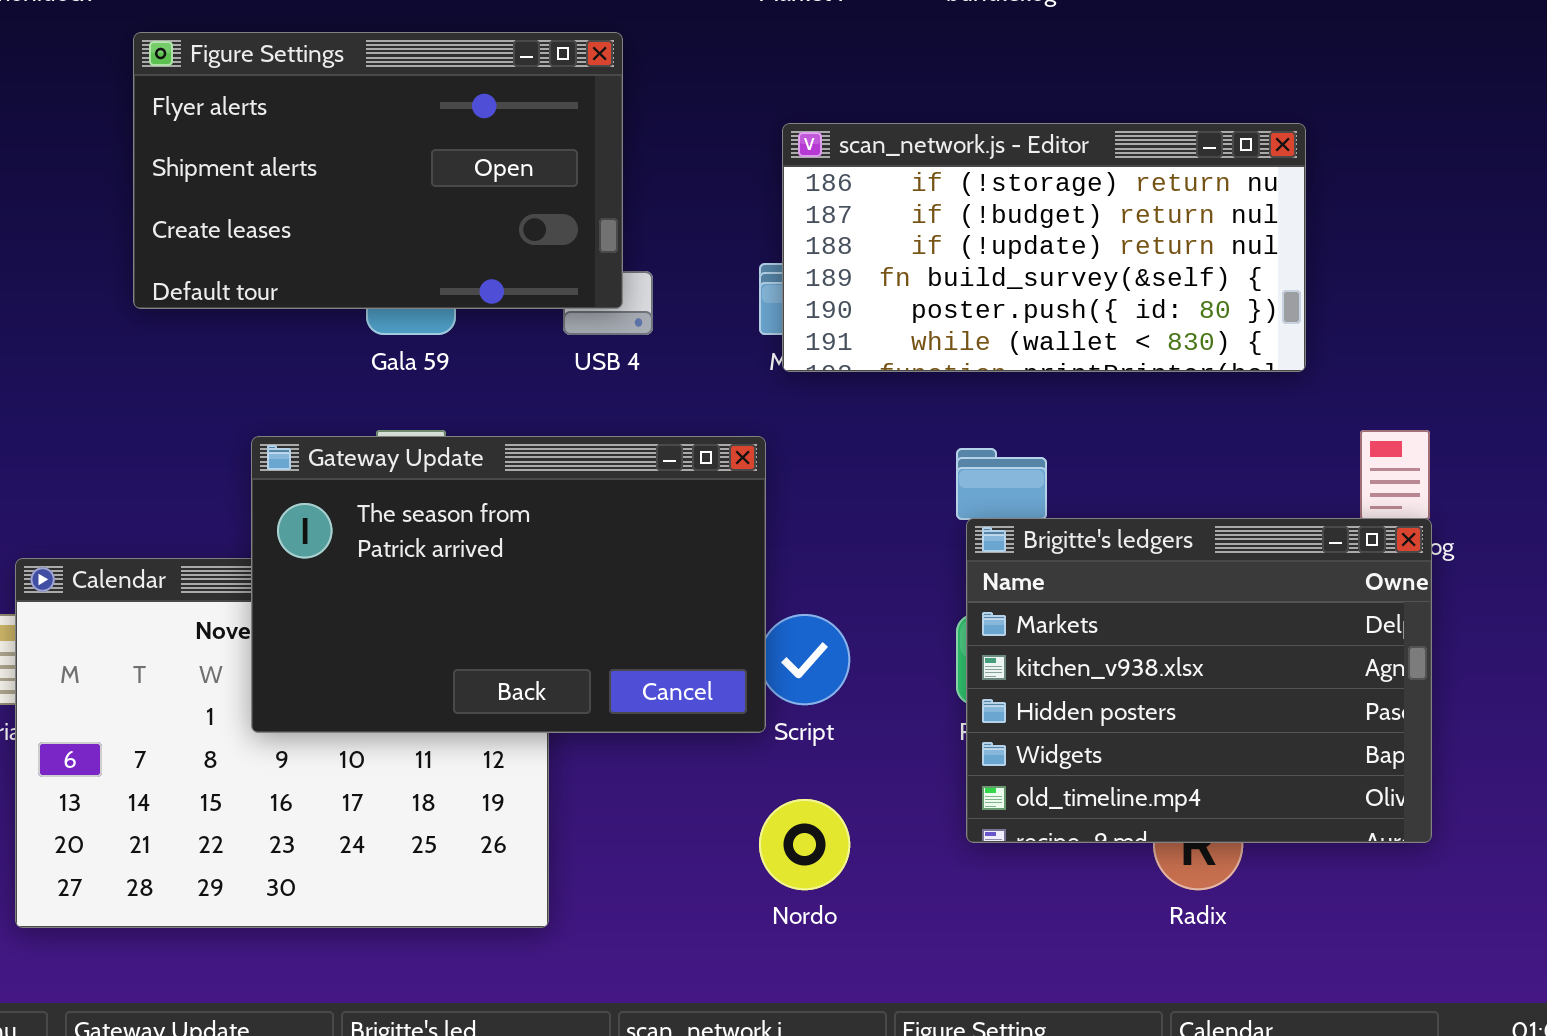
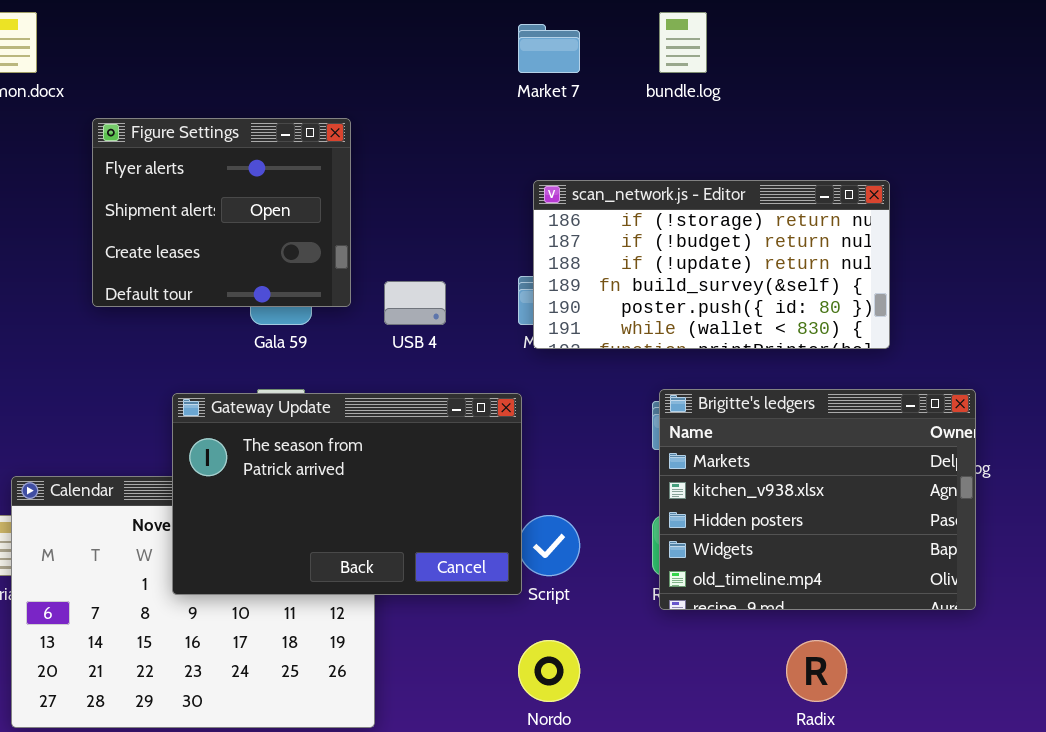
Figure Settings: [133,32,623,309] -> [92,118,351,307], resized
Brigitte's ledgers: [966,518,1432,843] -> [659,389,976,610], moved

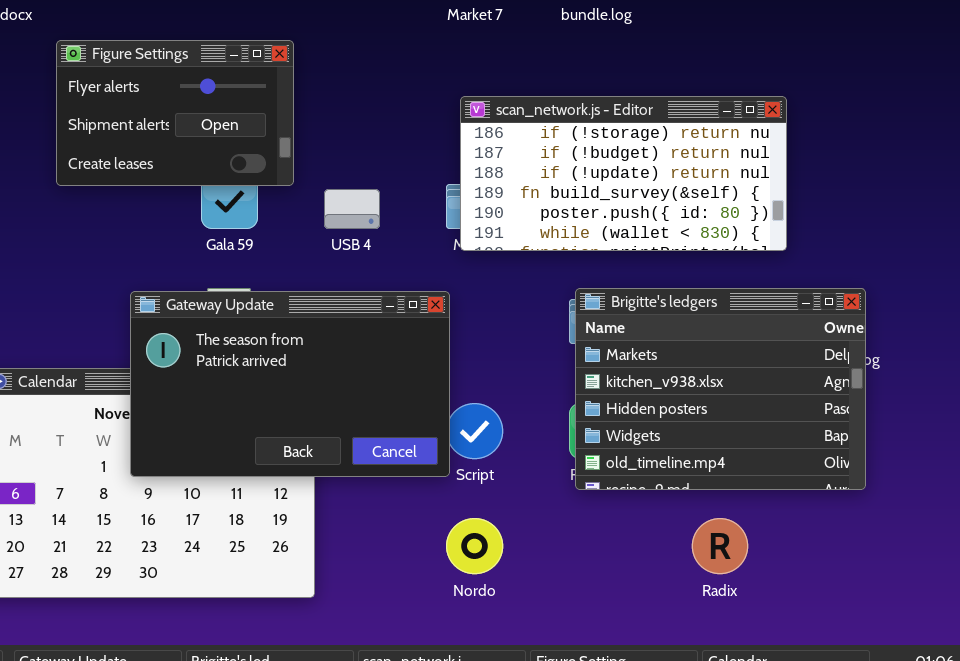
Figure Settings: [92,118,351,307] -> [56,40,294,186], resized

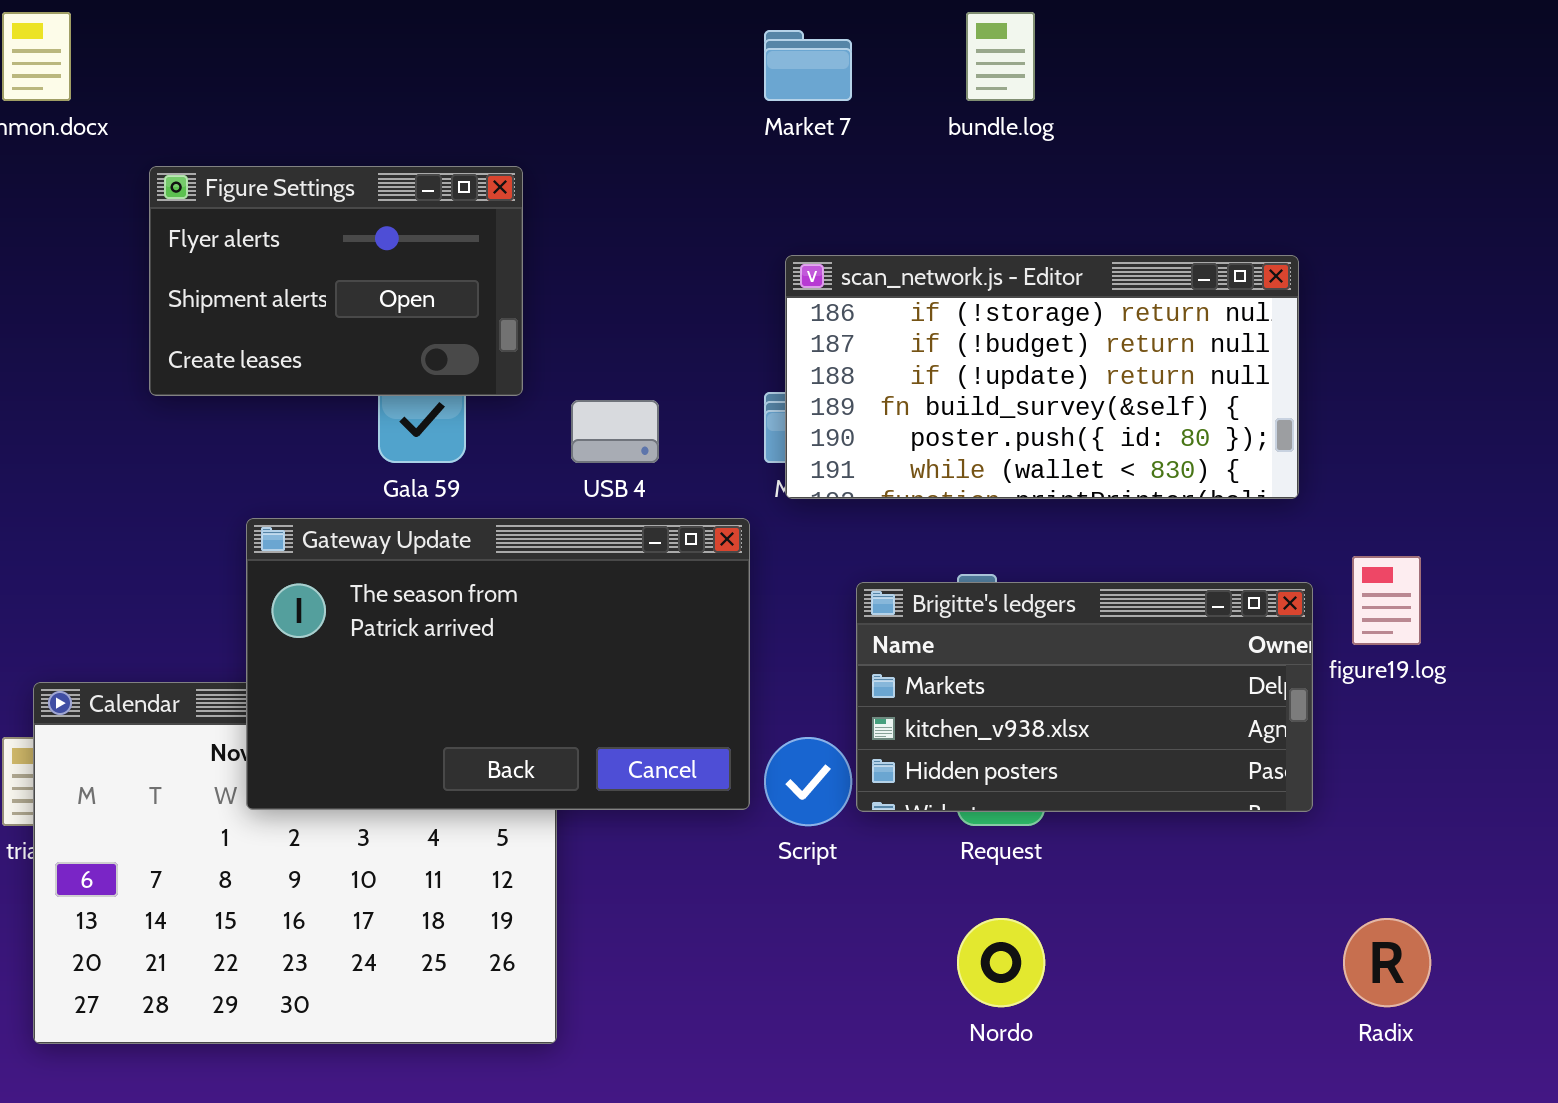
Brigitte's ledgers: [575,288,866,490] -> [856,582,1313,812], moved, resized
Gateway Update: [130,291,450,477] -> [246,518,750,810], moved
Nordo: [446,518,503,574] -> [957,918,1045,1007], moved
Radix: [692,518,748,574] -> [1343,918,1431,1007], moved

